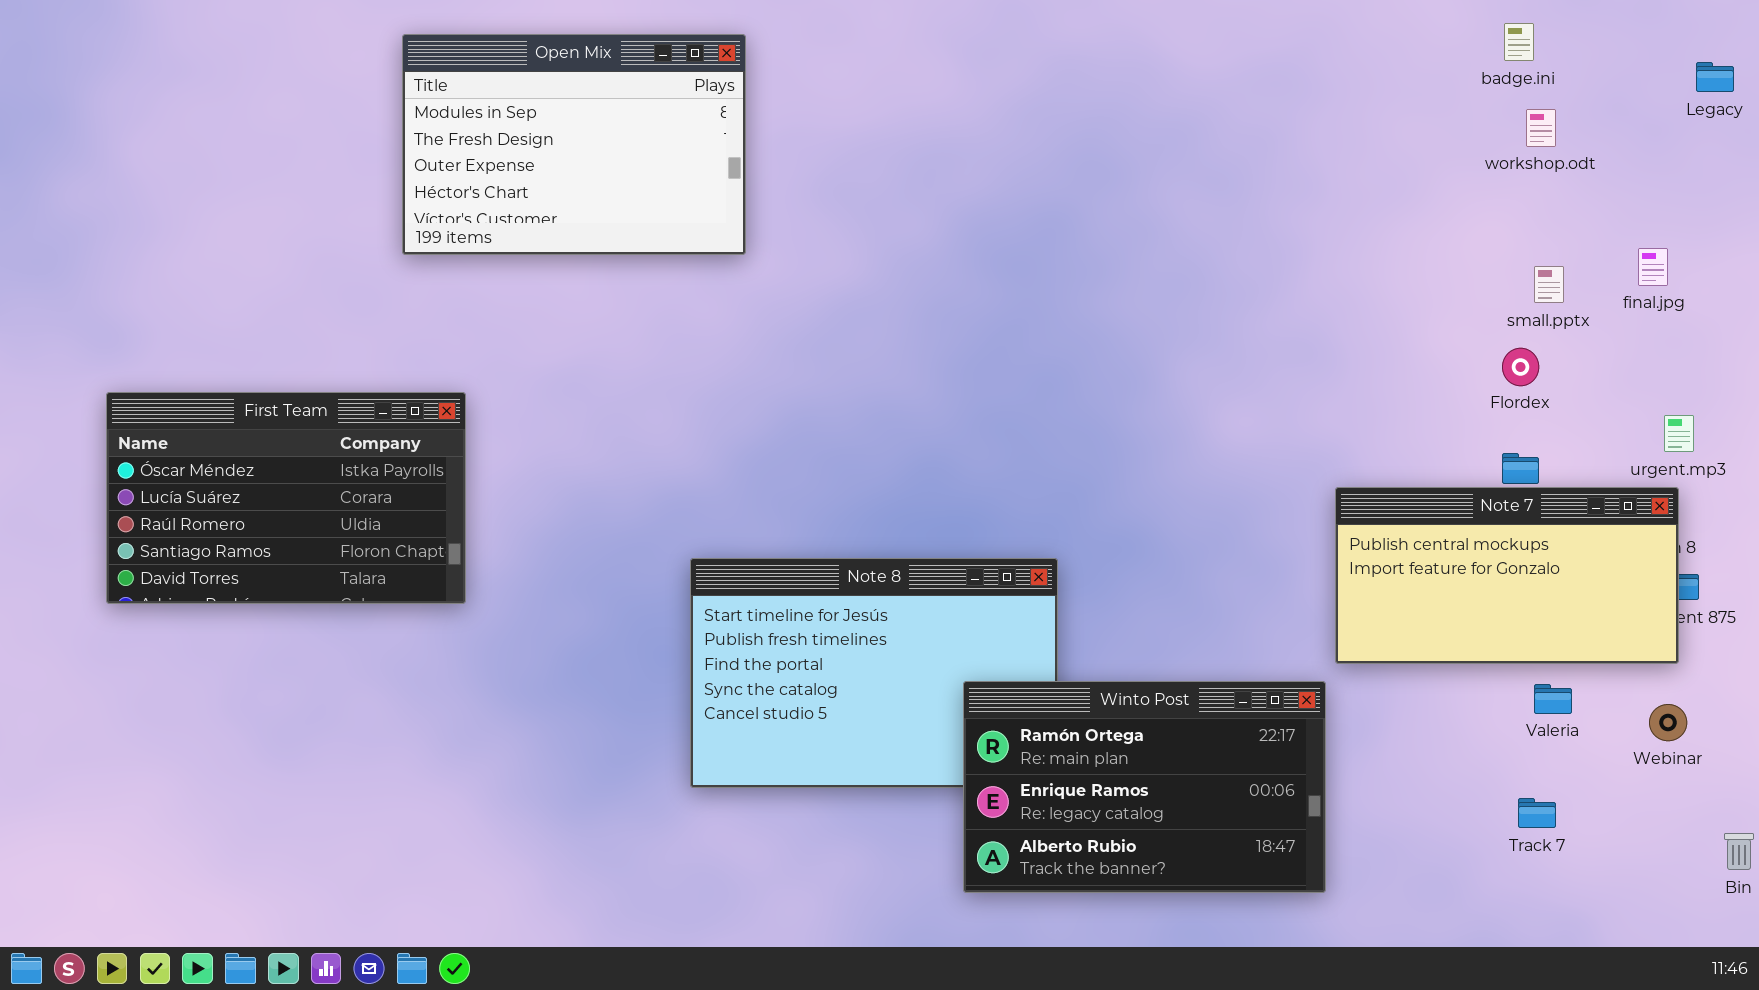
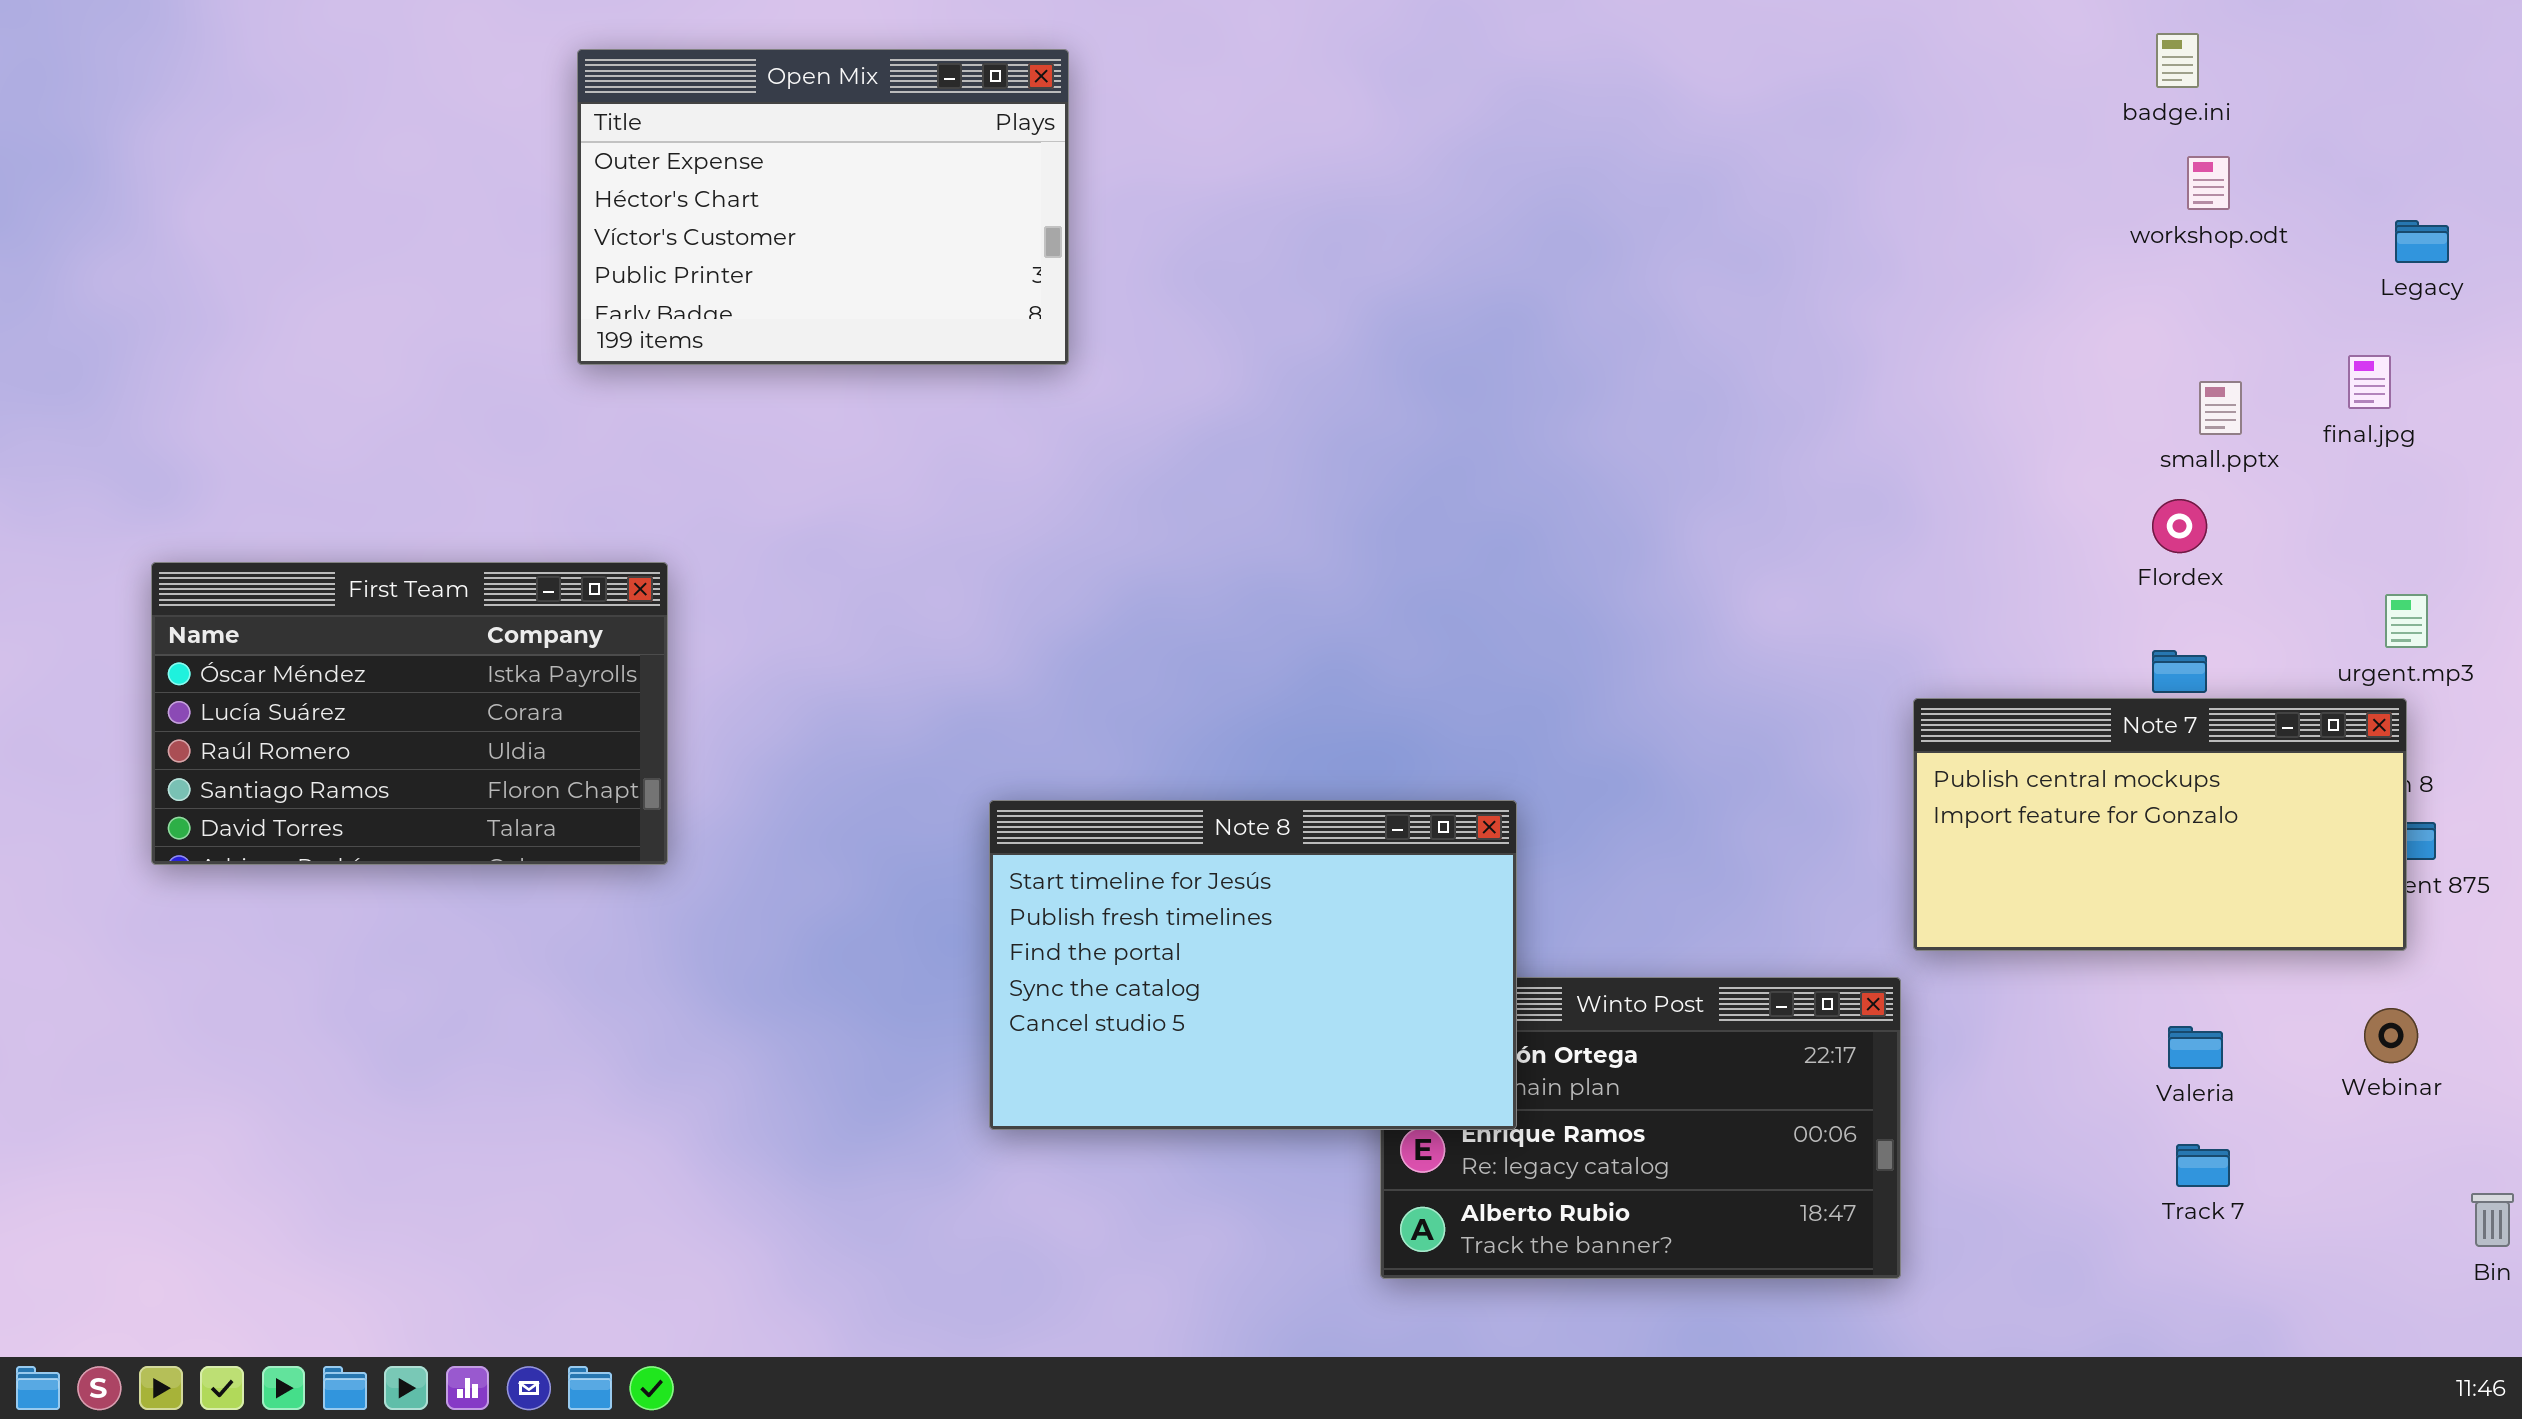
Open Mix: [402,34,746,255] -> [577,49,1069,365], scrolled down 2 rows
Legacy: [1696,62,1734,92] -> [2395,220,2449,263], moved
Note 8: [690,558,1058,788] -> [989,800,1517,1130], raised
Valeria: [1534,684,1572,714] -> [2168,1026,2223,1069], moved

